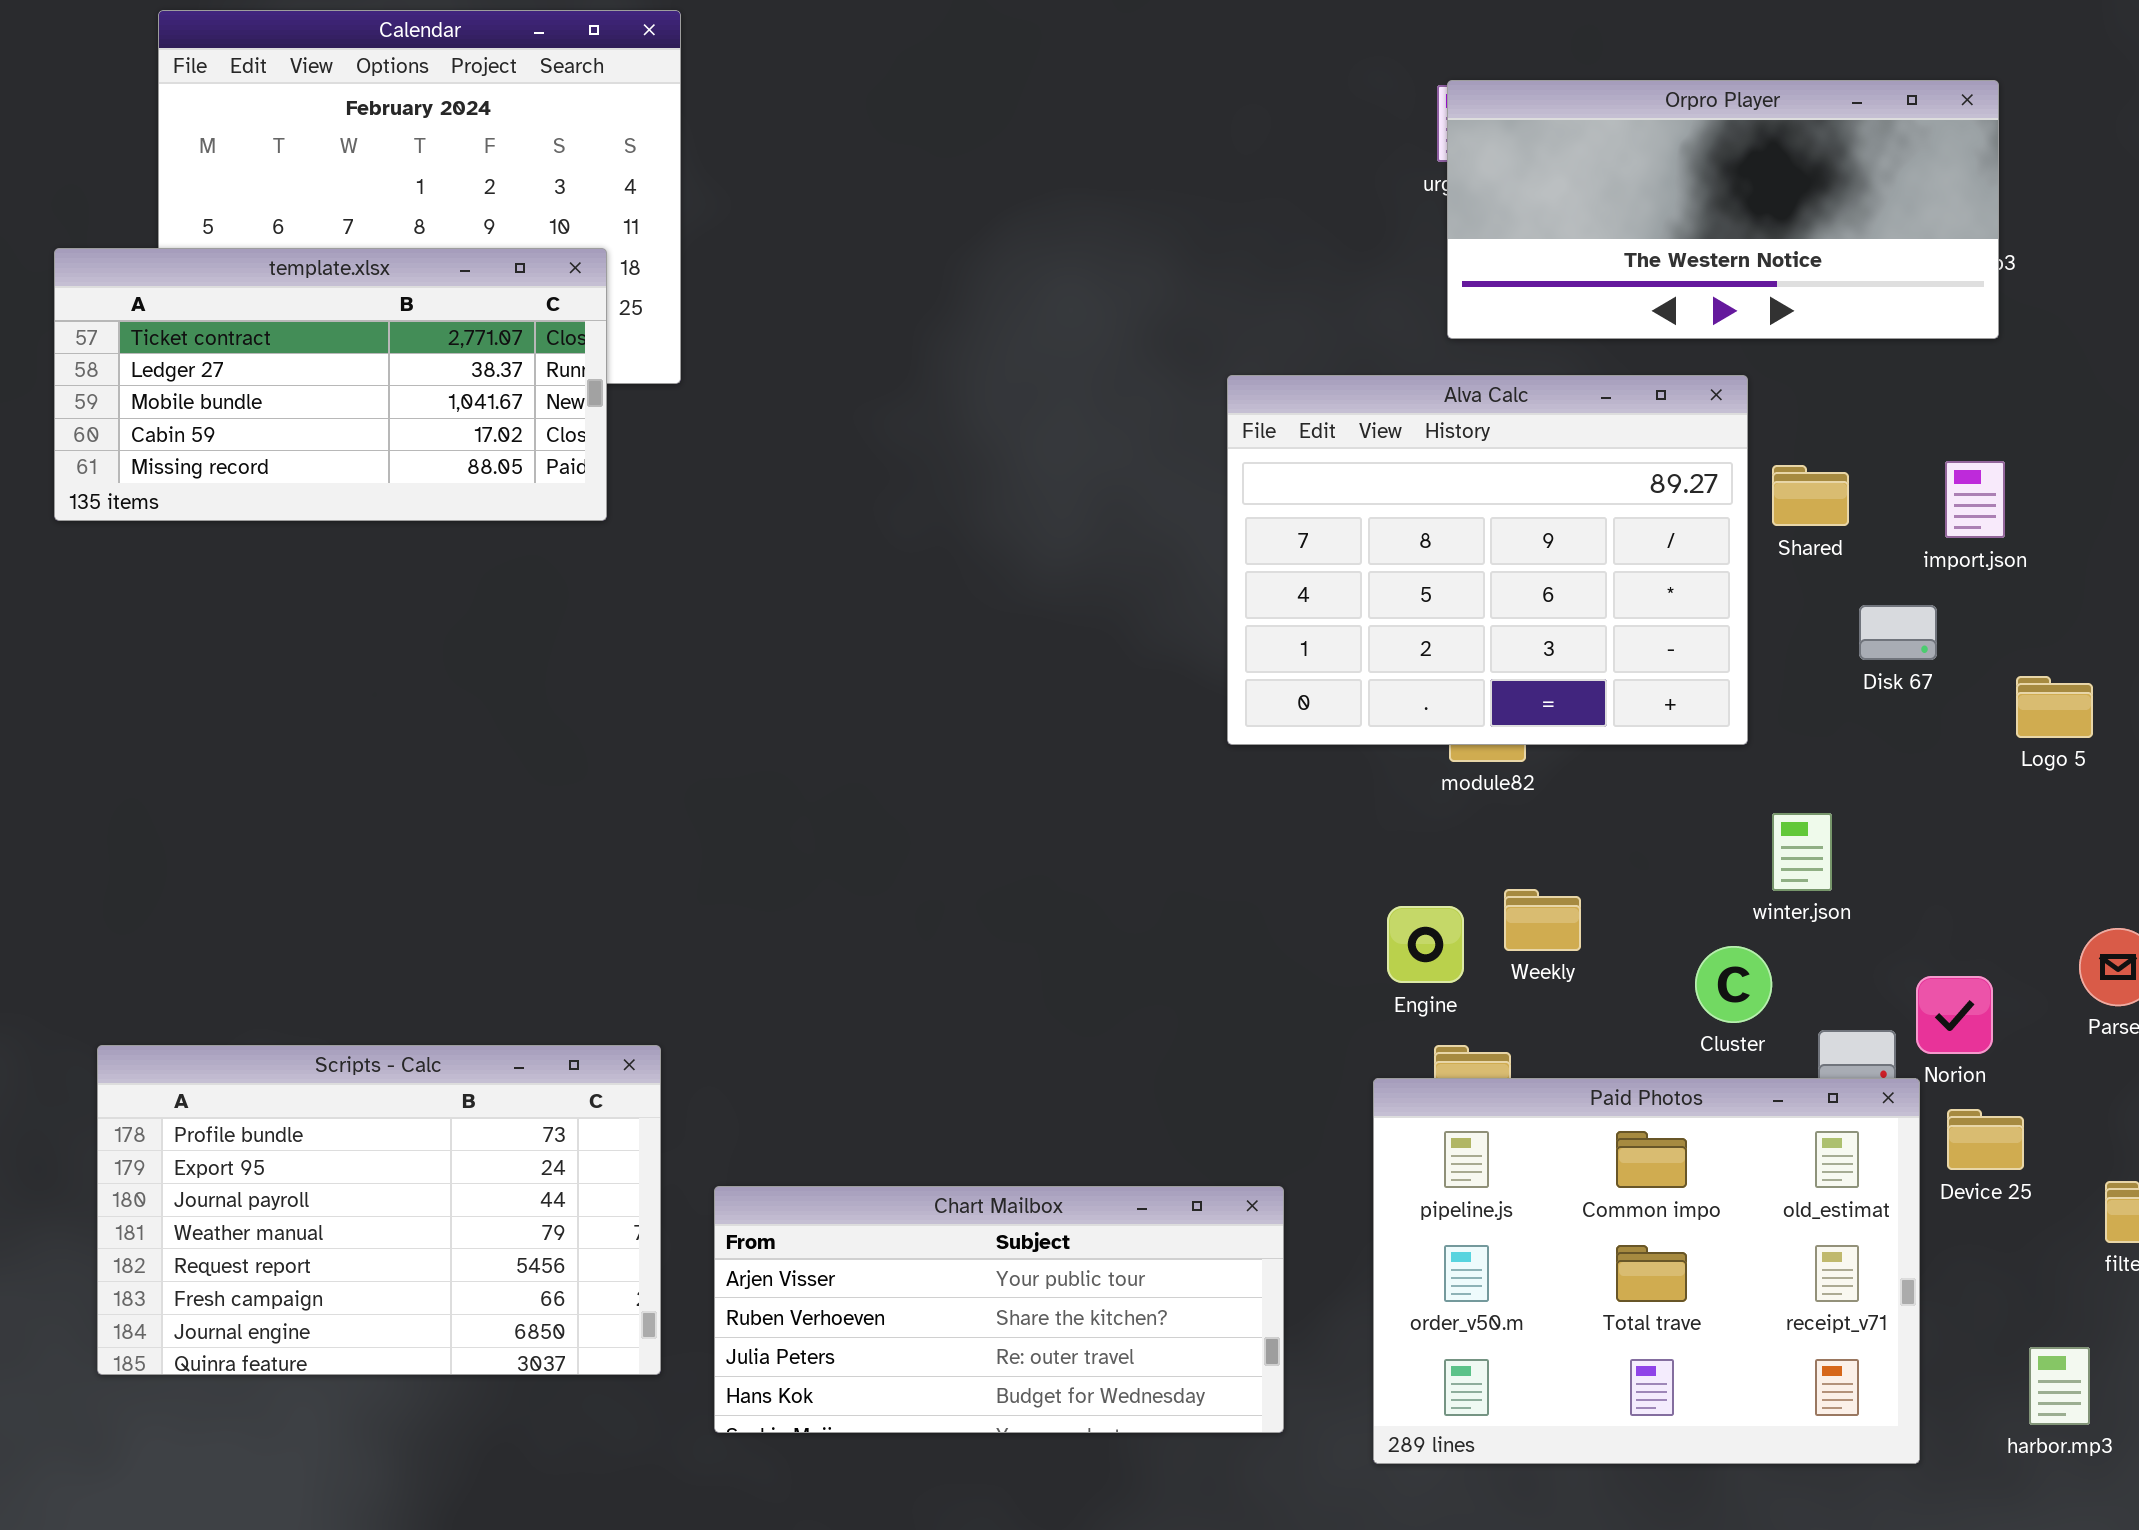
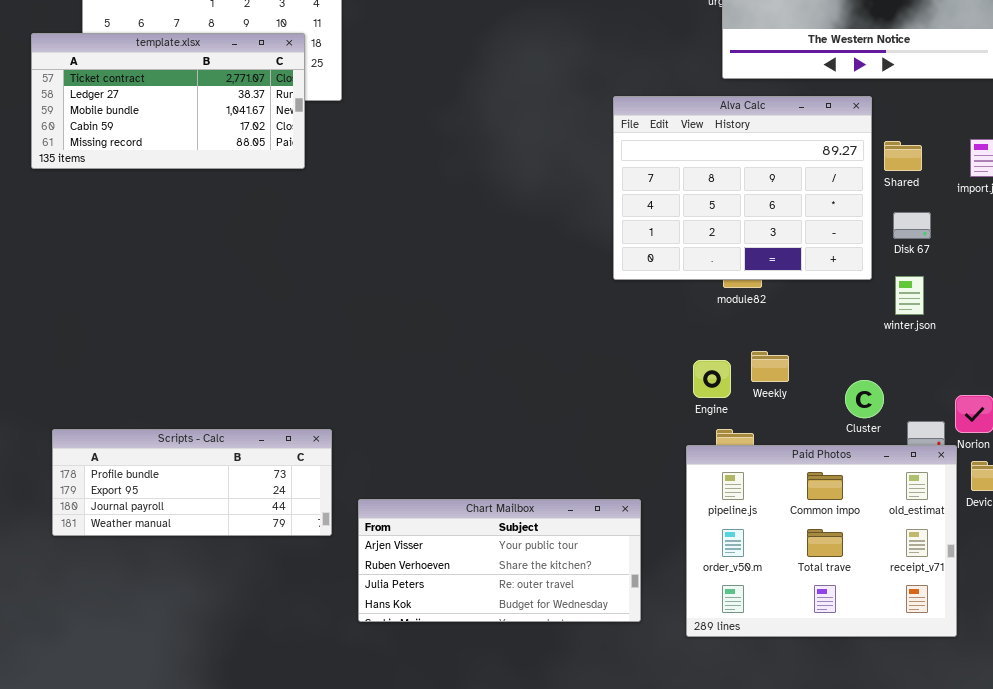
Disk 67: [1859,605,1937,660] -> [893,212,931,239], moved
winter.json: [1772,813,1832,891] -> [895,276,924,315], moved
Scripts - Calc: [97,1045,661,1375] -> [52,429,332,536], resized

